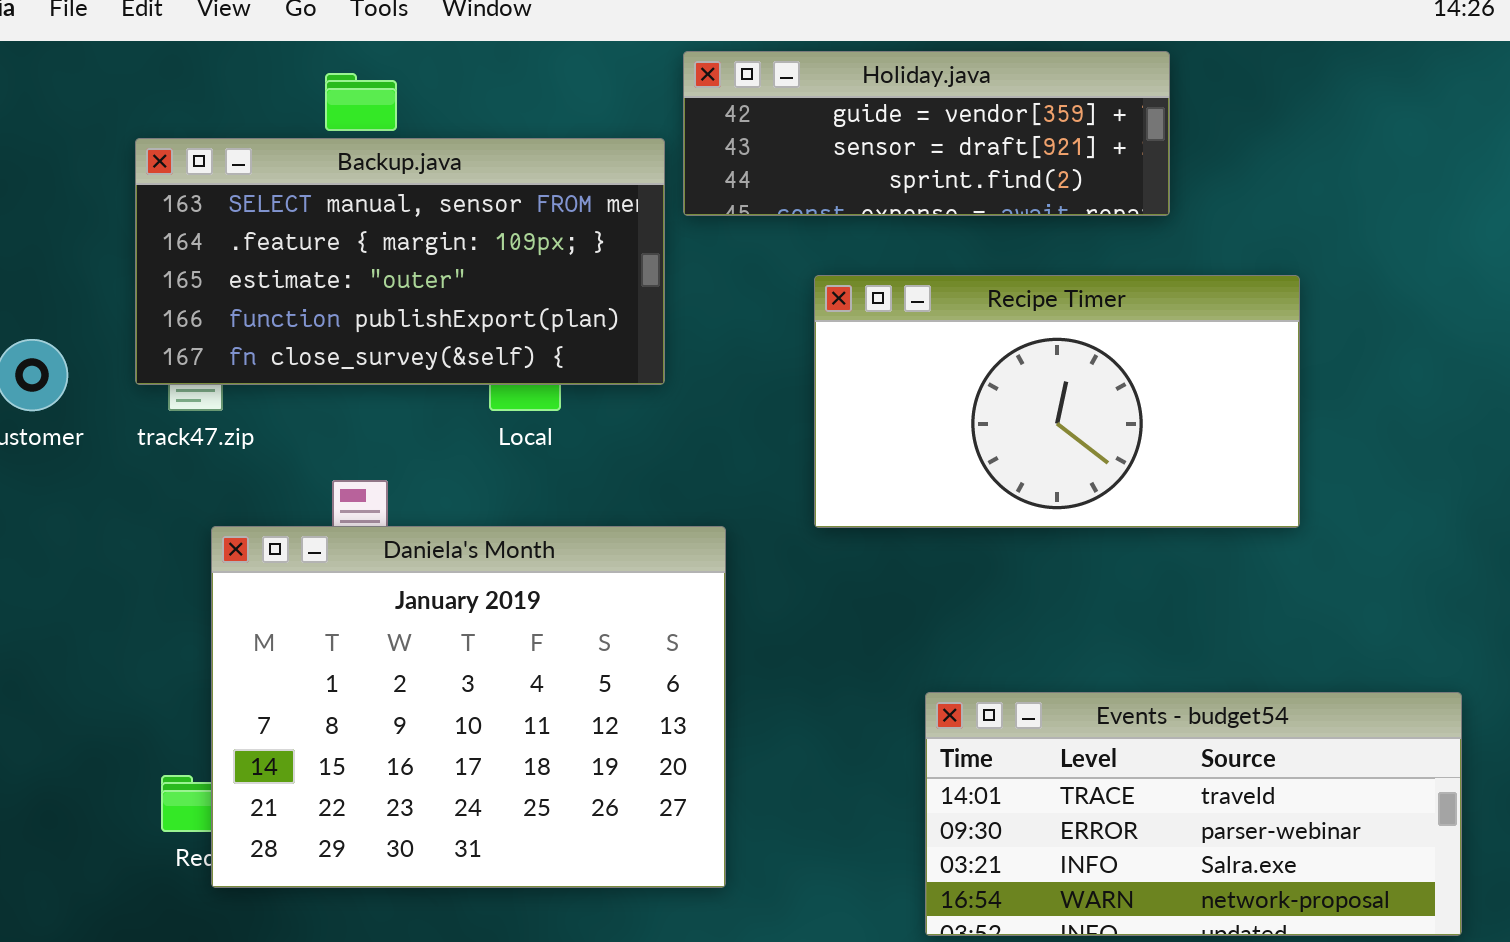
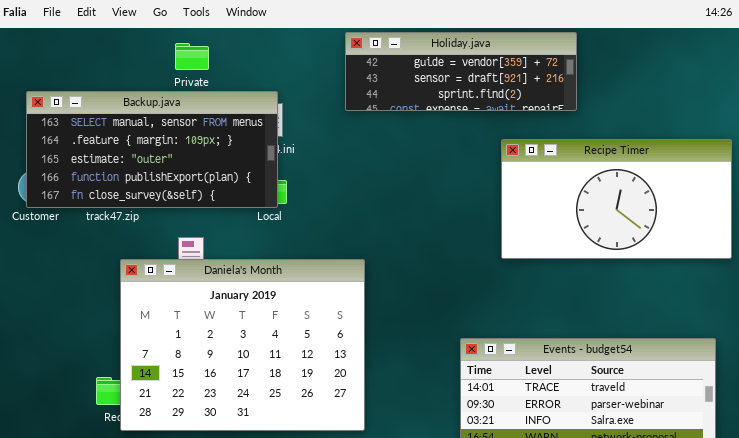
Backup.java: [135,138,665,385] -> [26,91,278,208], moved
Recipe Timer: [814,275,1300,528] -> [501,139,732,259], moved

